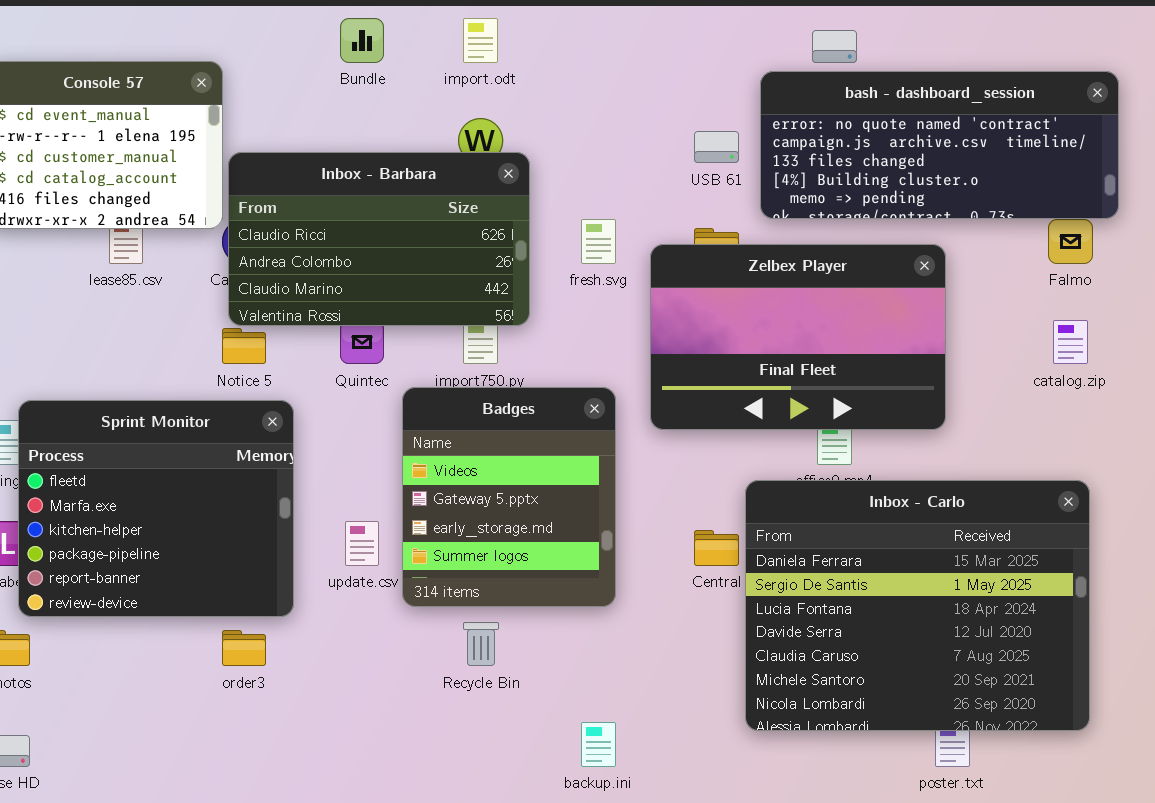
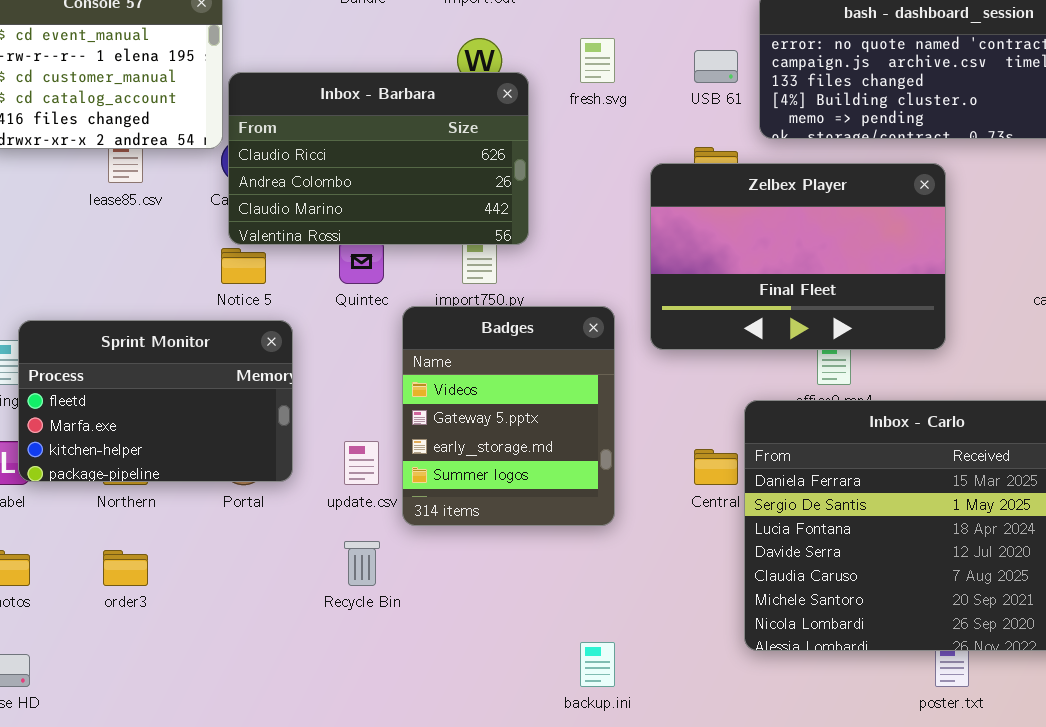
fresh.svg: [581,219,616,264] -> [580,38,615,83], moved
Sprint Monitor: [18,400,294,617] -> [18,320,293,482], resized
Recycle Bin: [463,622,499,666] -> [344,541,380,586], moved
order3: [222,630,266,666] -> [103,550,148,586], moved

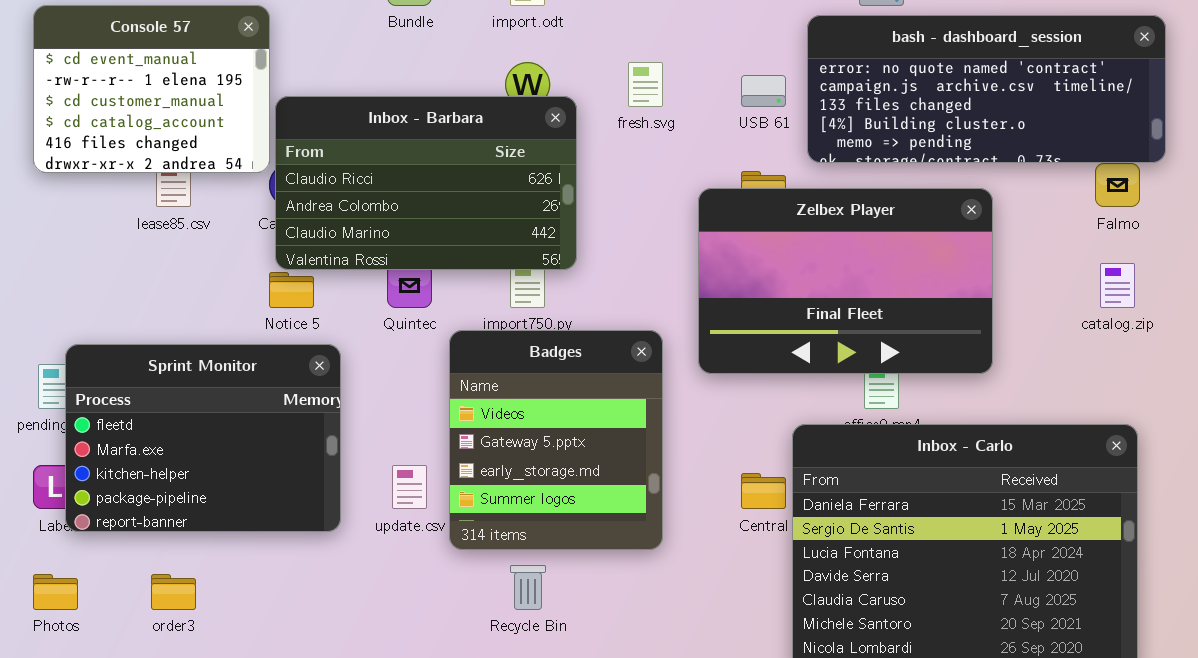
Sprint Monitor: [18,320,293,482] -> [65,344,341,532], resized
Recycle Bin: [344,541,380,586] -> [510,565,546,610], moved

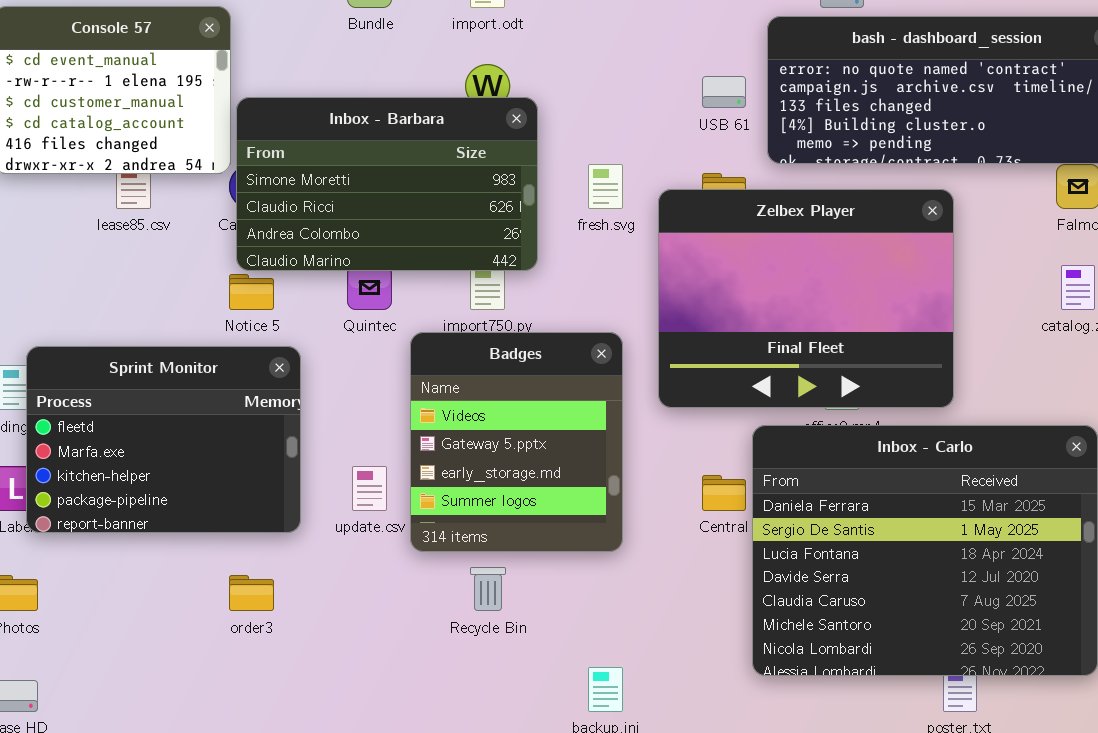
fresh.svg: [628,62,663,107] -> [588,164,623,209], moved
Inbox - Barbara: [275,96,577,270] -> [236,97,538,271], scrolled up 1 row
Zelbex Player: [698,188,993,374] -> [658,189,954,408], resized
order3: [151,574,196,610] -> [229,575,274,611], moved

